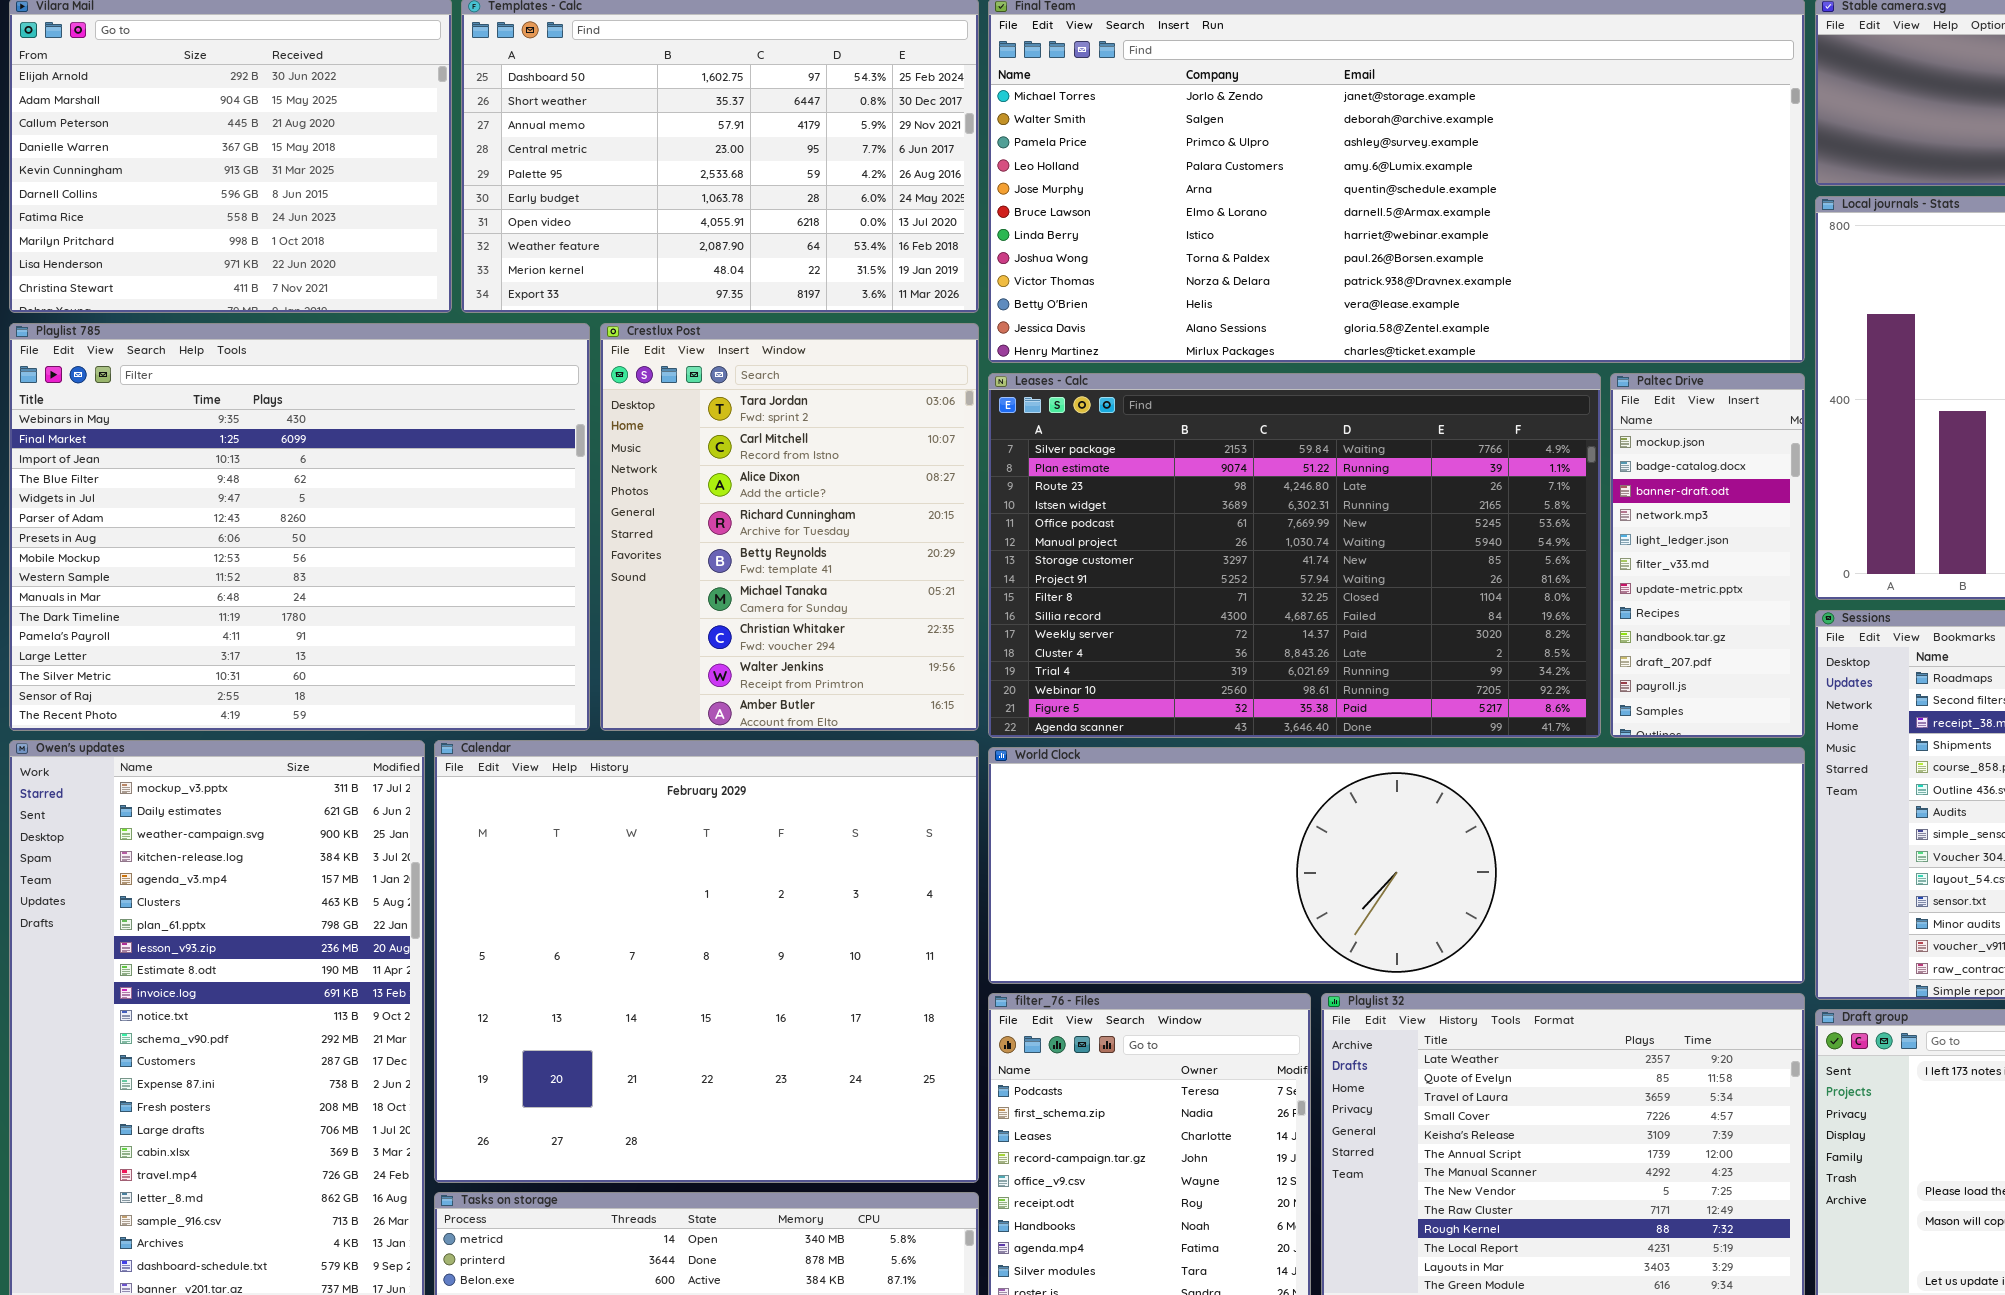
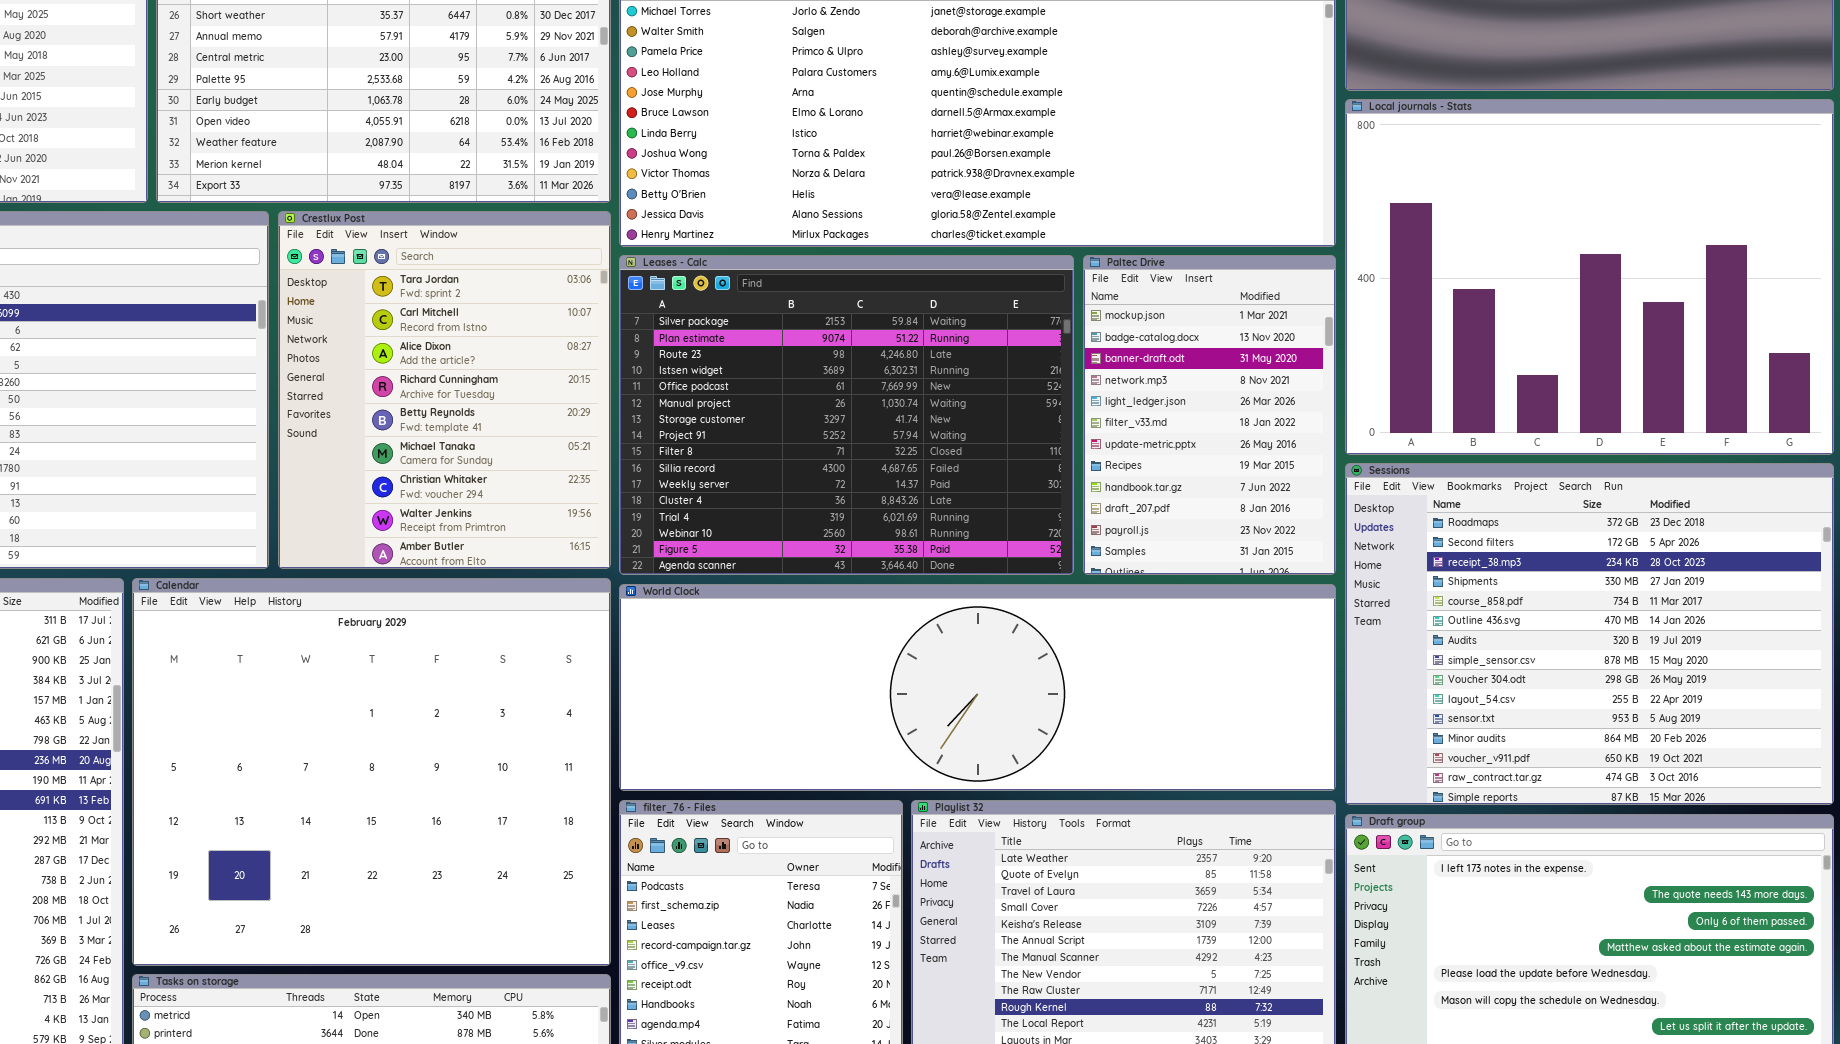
Leases - Calc: [988,373,1601,738] -> [619,255,1074,575], resized
Paltec Drive: [1610,373,1805,738] -> [1083,255,1336,575], resized

